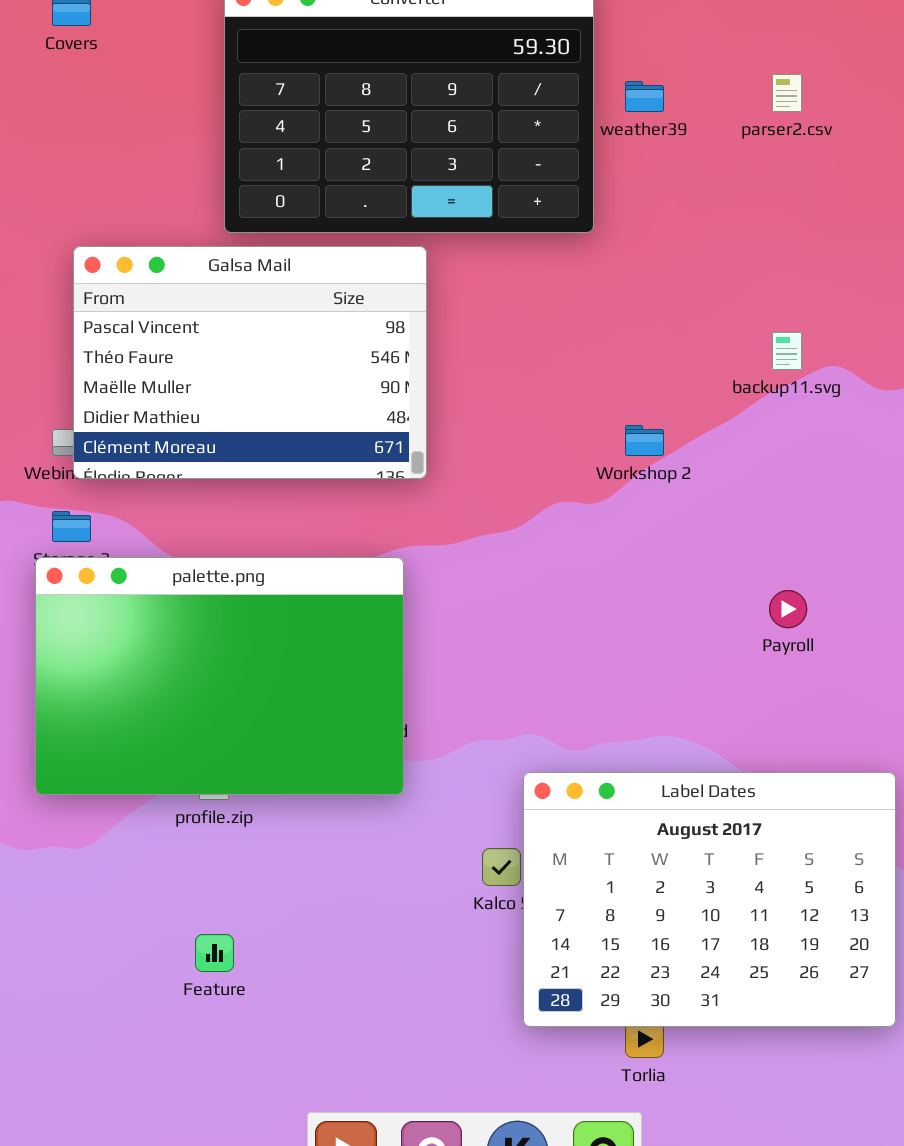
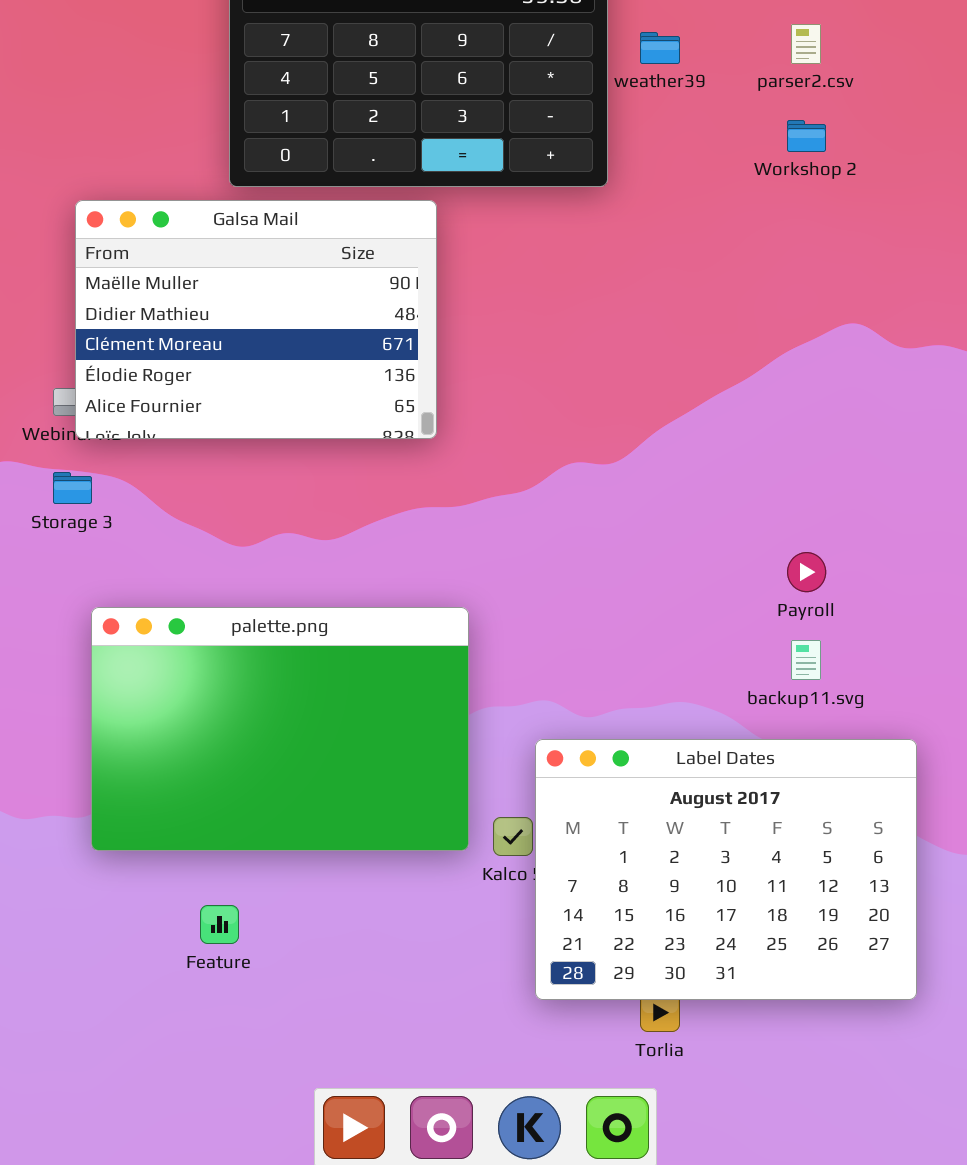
Galsa Mail: [73,246,427,479] -> [75,200,437,439], scrolled down 2 rows
backup11.svg: [772,332,802,370] -> [791,640,821,680], moved
Workshop 2: [625,425,664,456] -> [787,120,826,152], moved
palette.png: [35,557,404,795] -> [91,607,469,851], moved

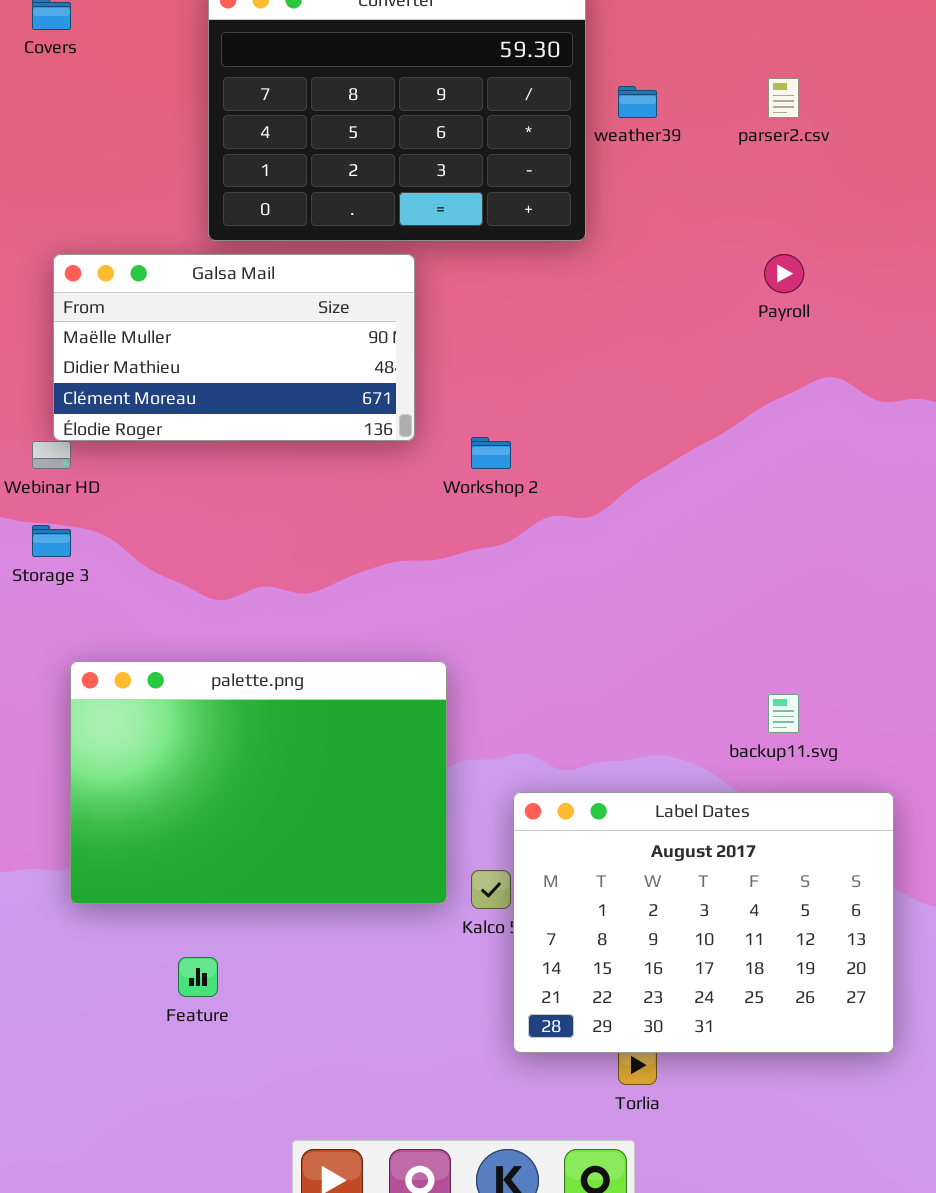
Workshop 2: [787,120,826,152] -> [471,437,511,469], moved
Galsa Mail: [75,200,437,439] -> [53,254,415,441], resized
Payroll: [787,552,826,592] -> [764,254,804,293], moved

